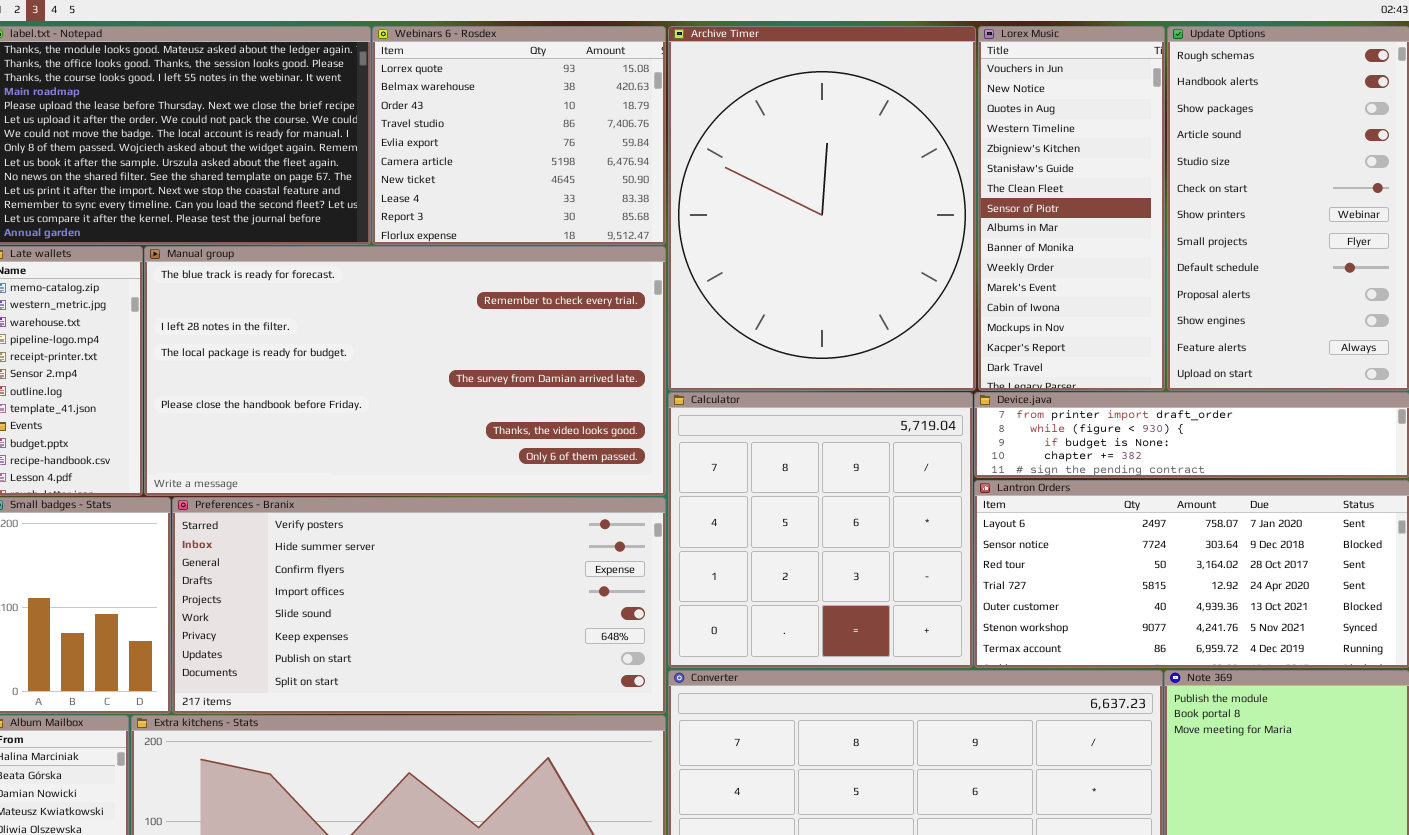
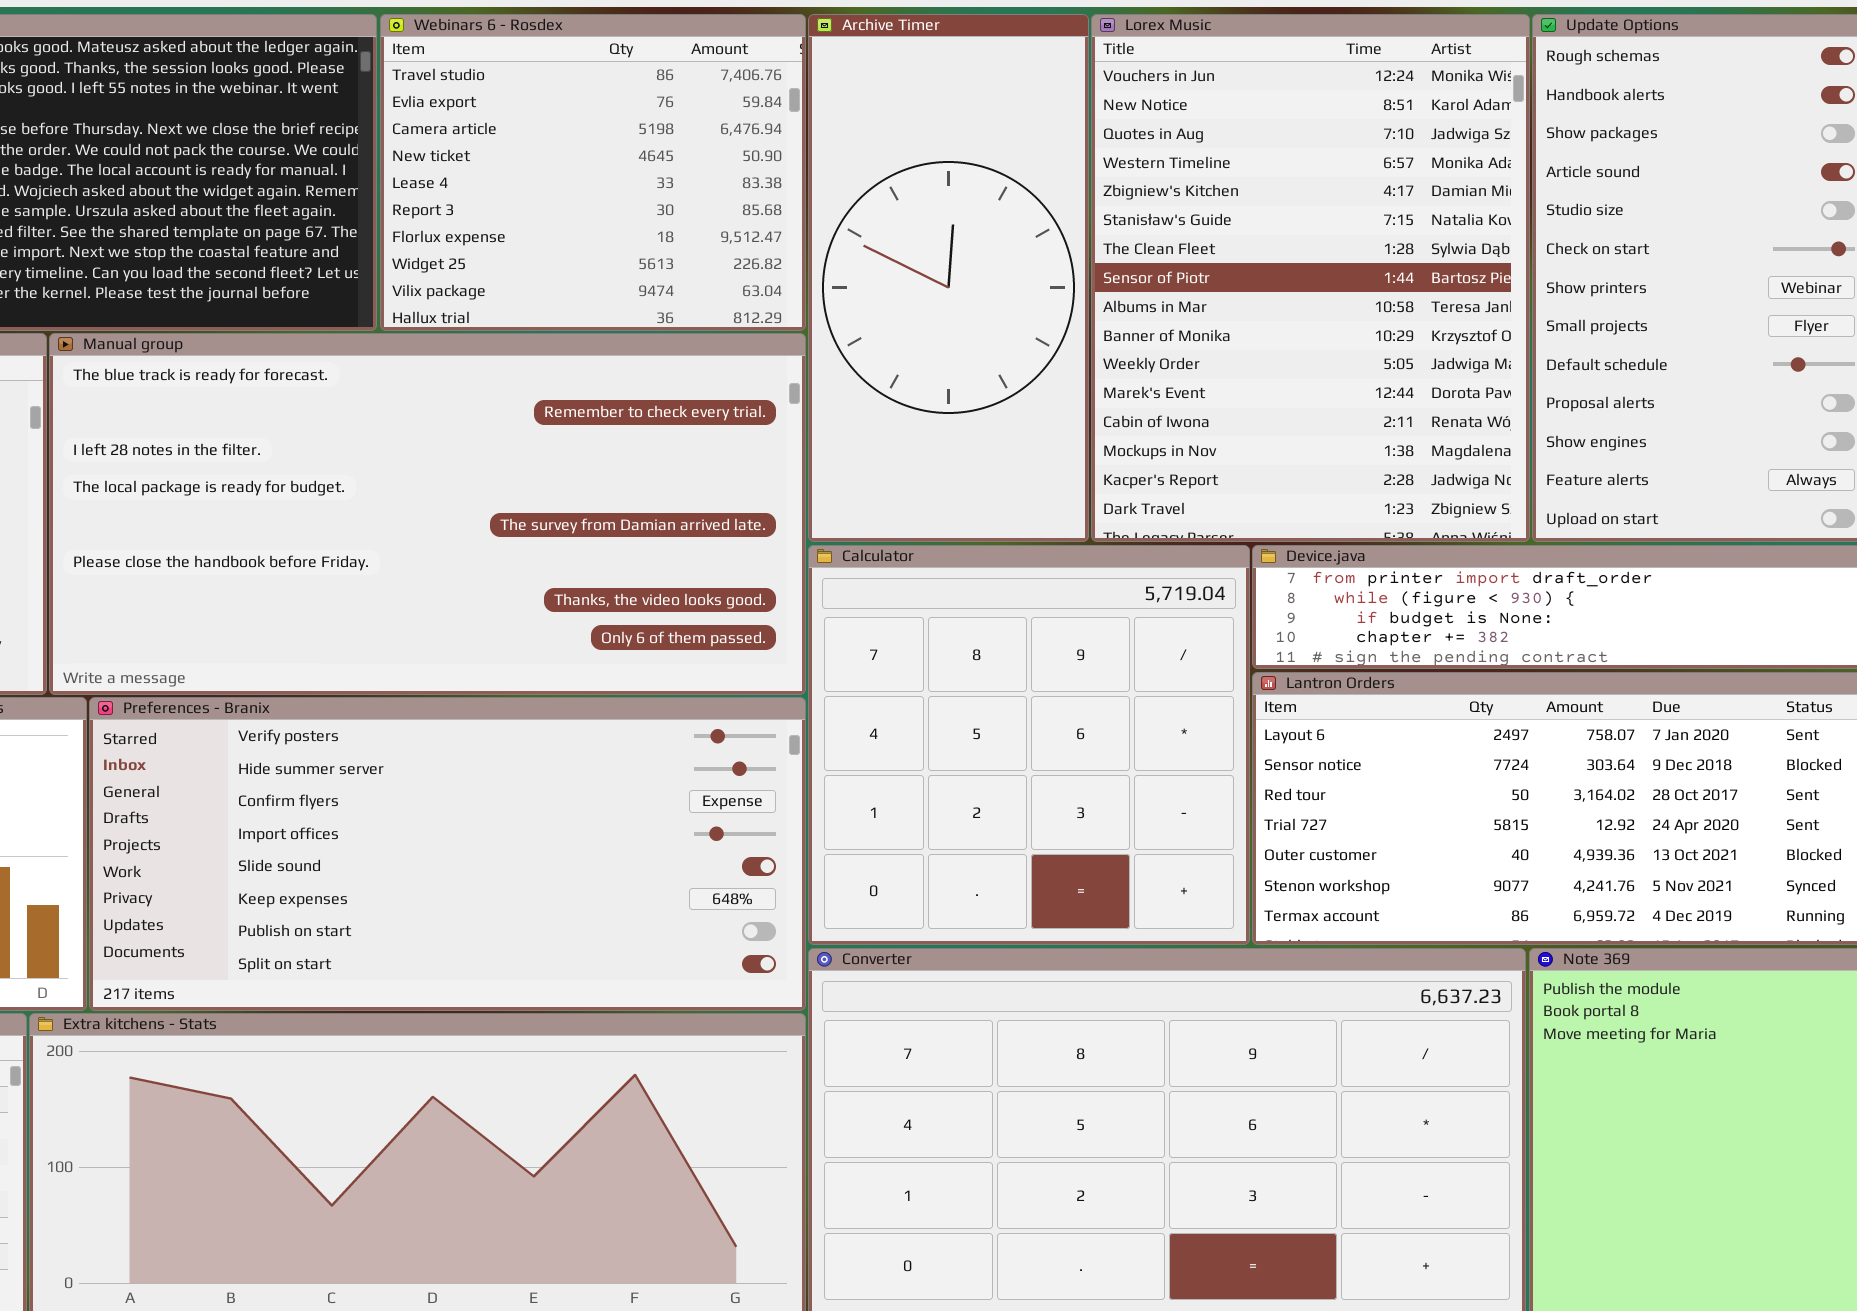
Webinars 6 - Rosdex: [372,26,666,245] -> [380,14,806,331], scrolled down 3 rows
Archive Timer: [668,26,976,391] -> [808,14,1089,542], resized
Lorex Music: [978,26,1165,391] -> [1091,14,1530,542], resized

